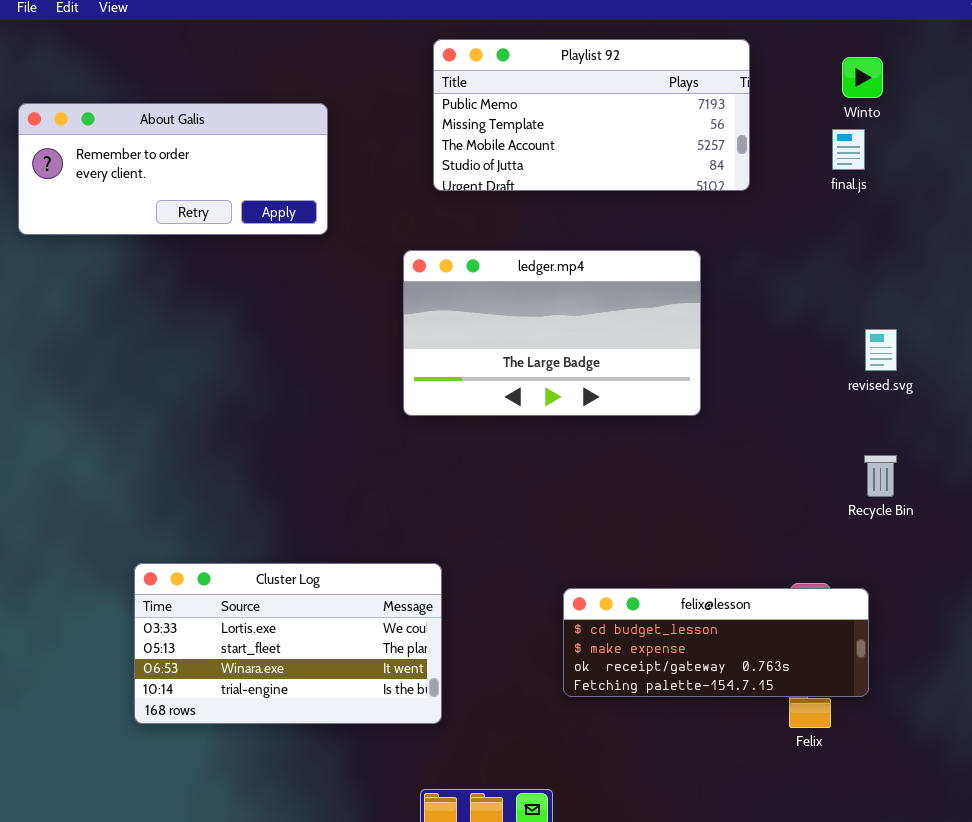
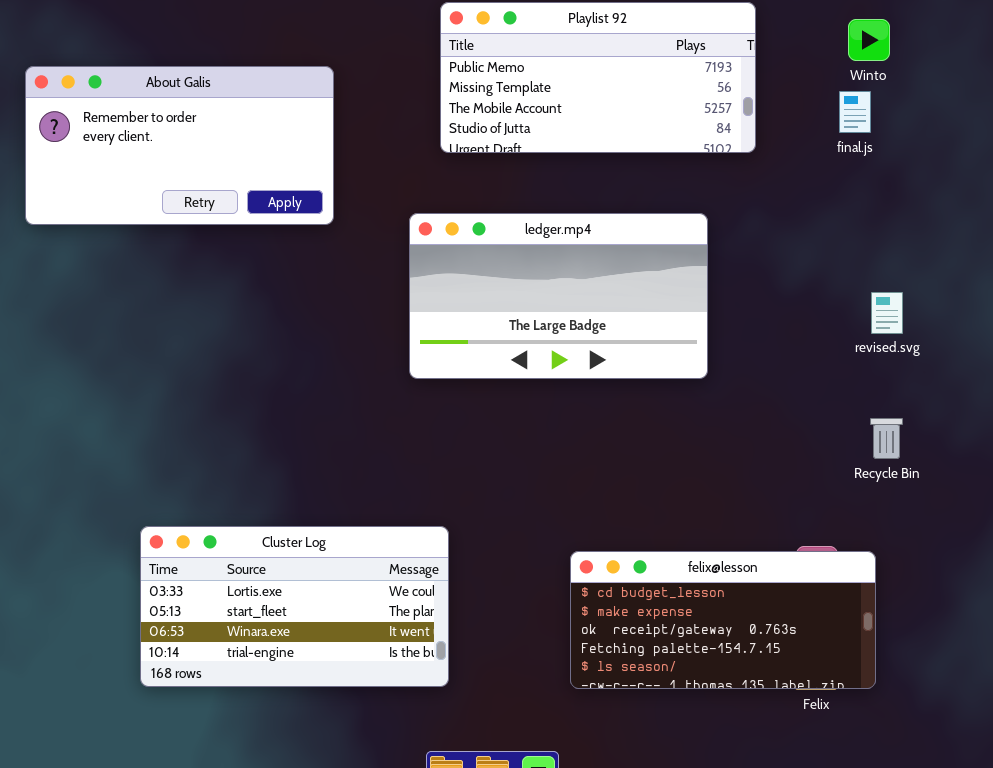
About Galis: [18,103,328,235] -> [25,66,334,225], resized
felix@lesson: [563,588,869,697] -> [570,551,876,689], resized

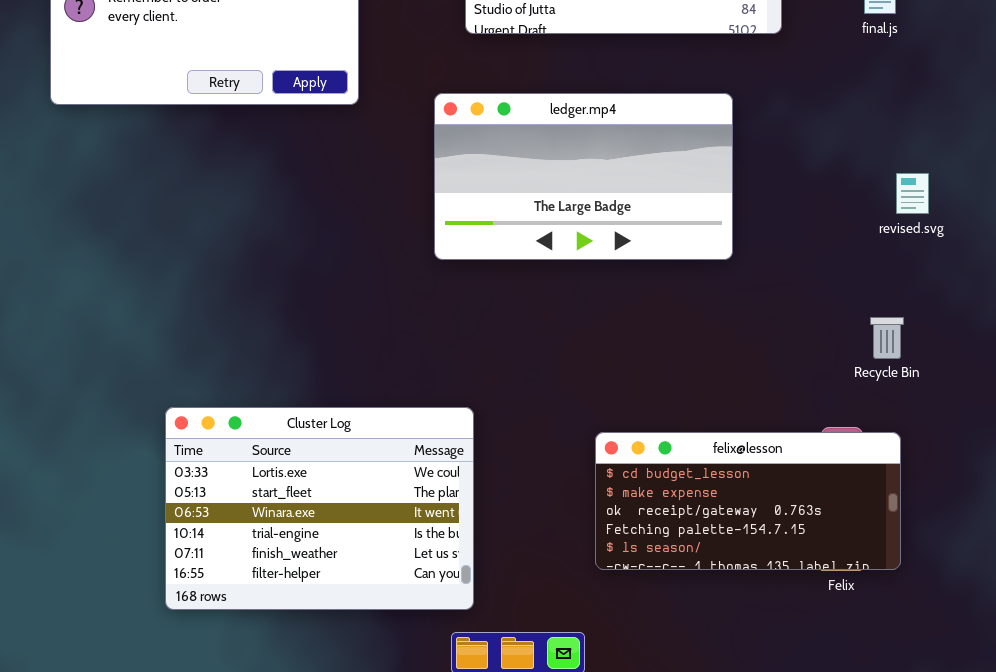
Recycle Bin: [870,418,903,459] -> [870,317,904,359], moved
Cluster Log: [140,526,449,687] -> [165,407,474,610], resized

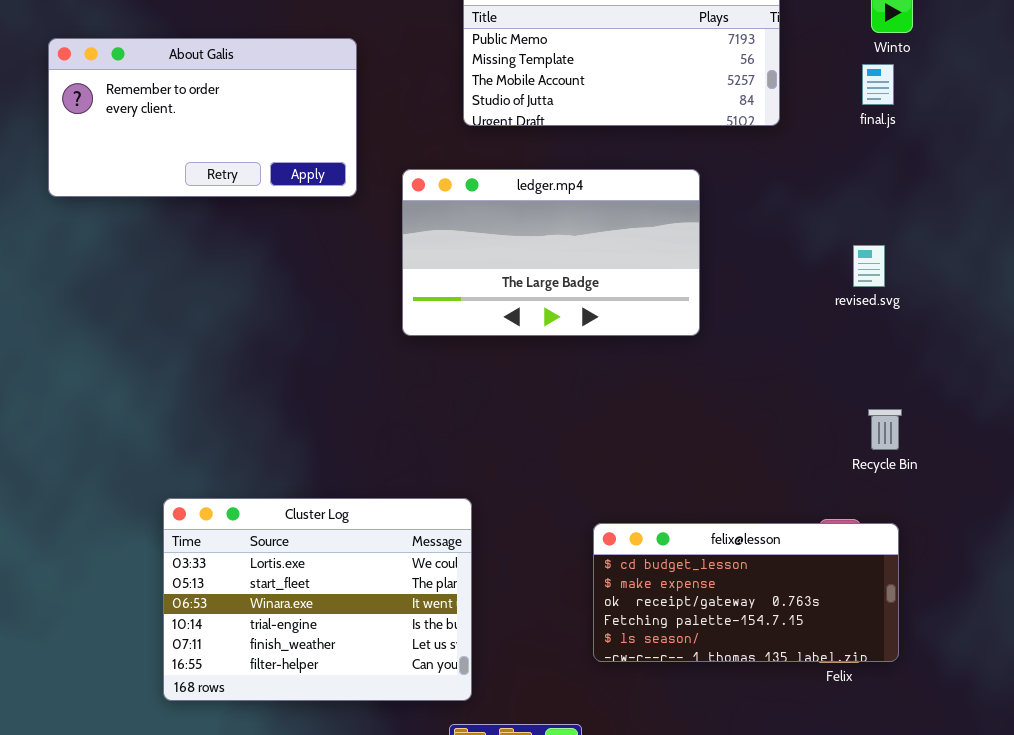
ledger.mp4: [434,93,733,260] -> [402,169,700,336], moved
revised.svg: [896,173,929,214] -> [853,245,885,287], moved

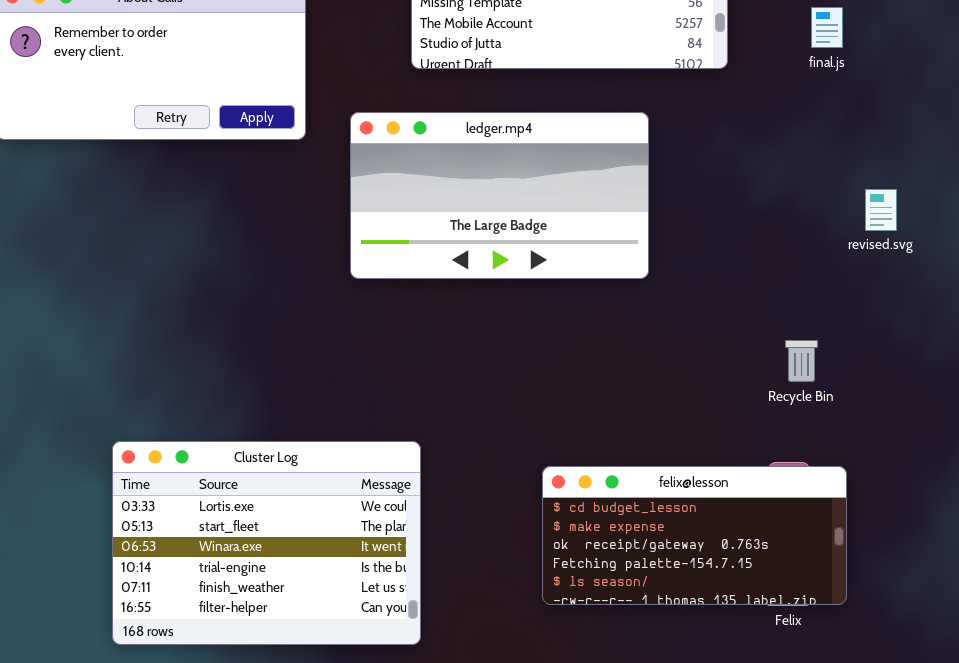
revised.svg: [853,245,885,287] -> [865,189,897,231], moved
Recycle Bin: [868,409,902,450] -> [785,340,818,382], moved

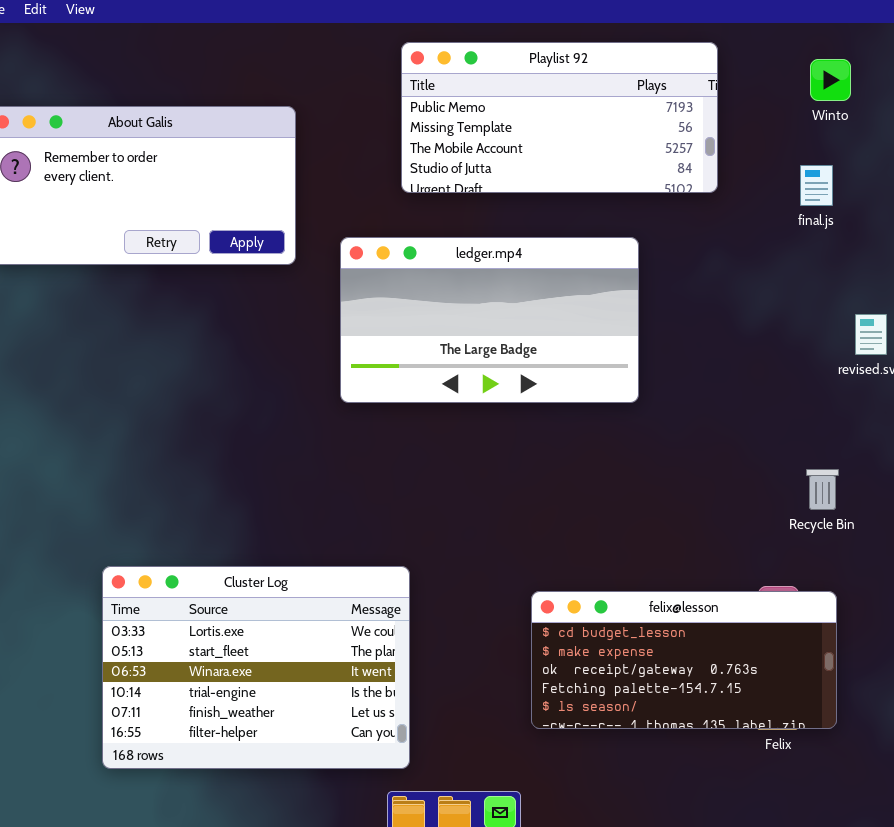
final.js: [811,7,843,48] -> [800,165,833,206], moved
Recycle Bin: [785,340,818,382] -> [806,469,839,510], moved

